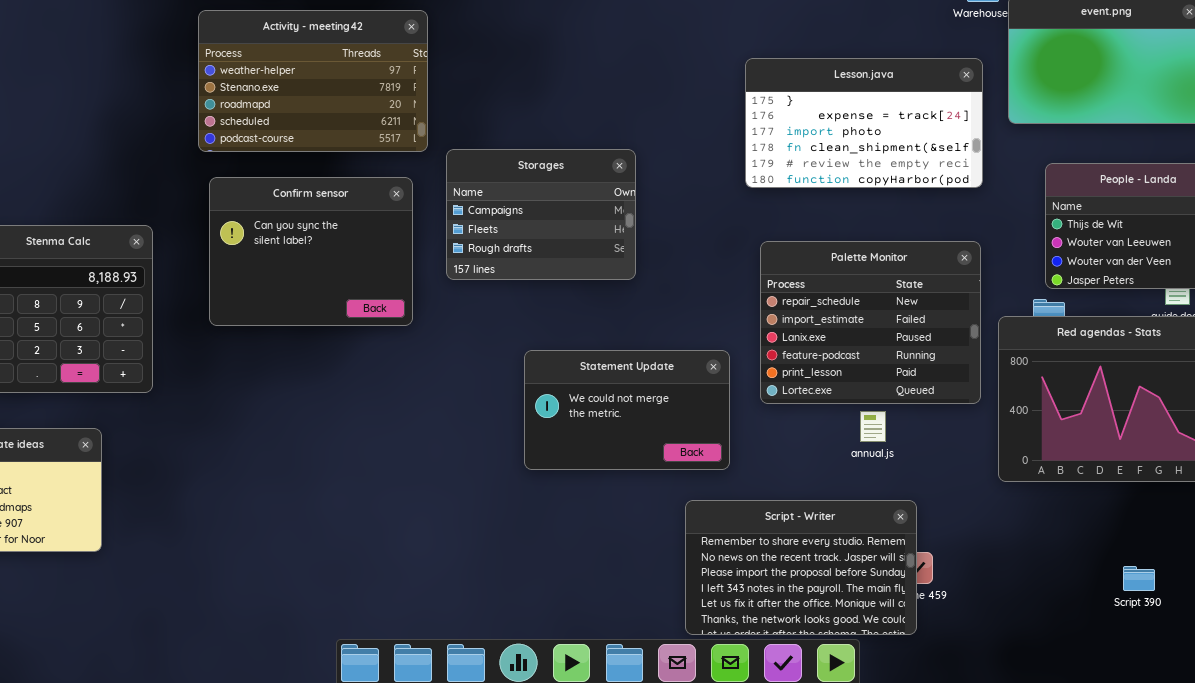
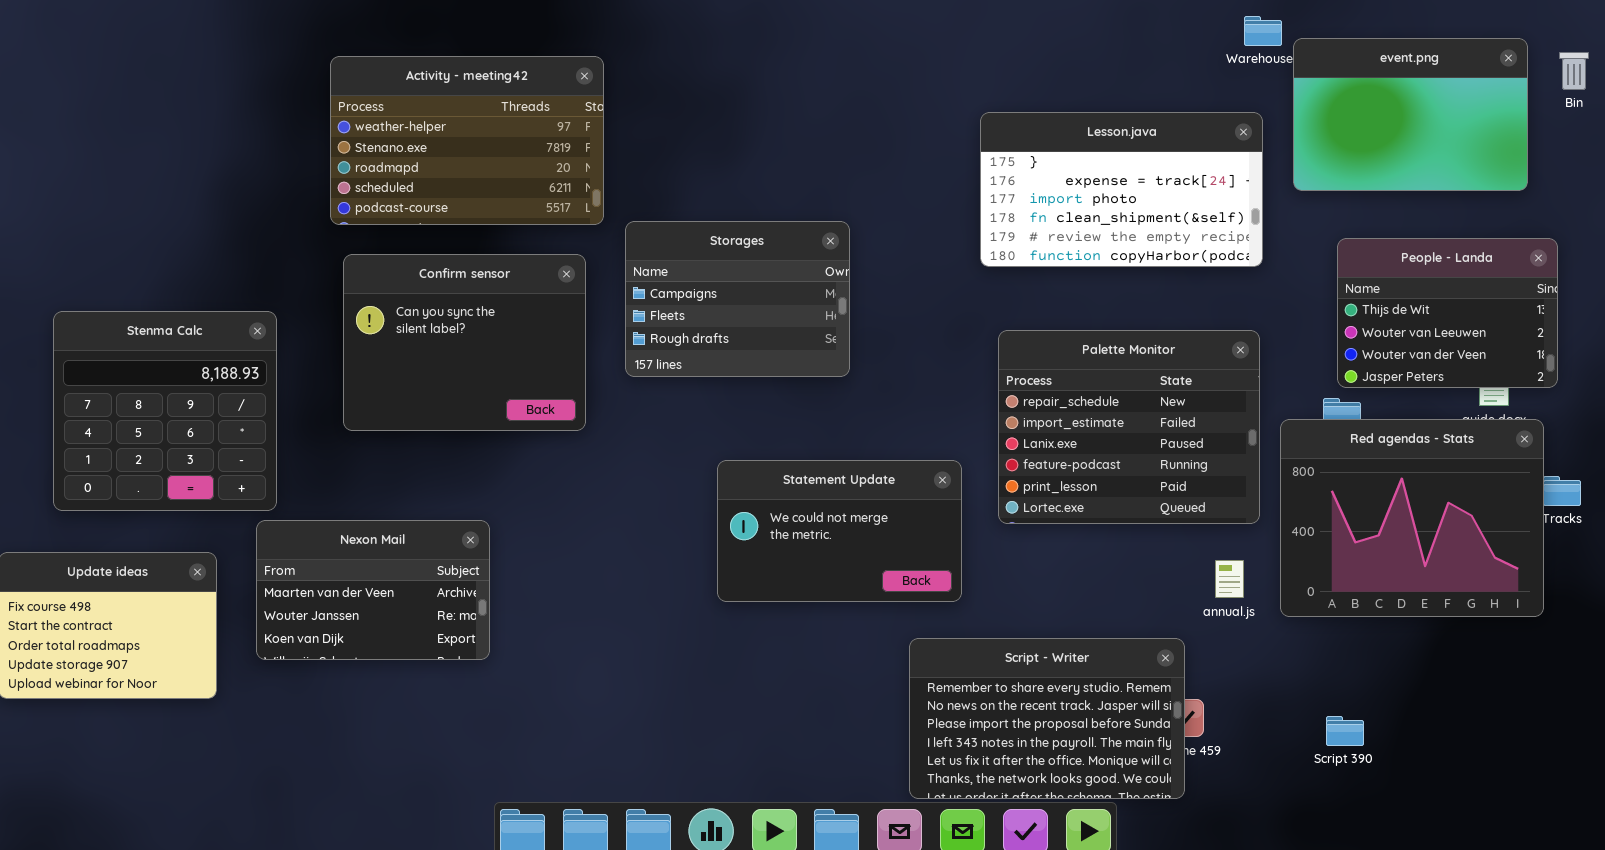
Nexon Mail: none -> [256,520,490,660], opened
annual.js: [860,411,886,442] -> [1215,560,1244,598], moved
Script 390: [1123,566,1155,591] -> [1326,716,1364,746], moved

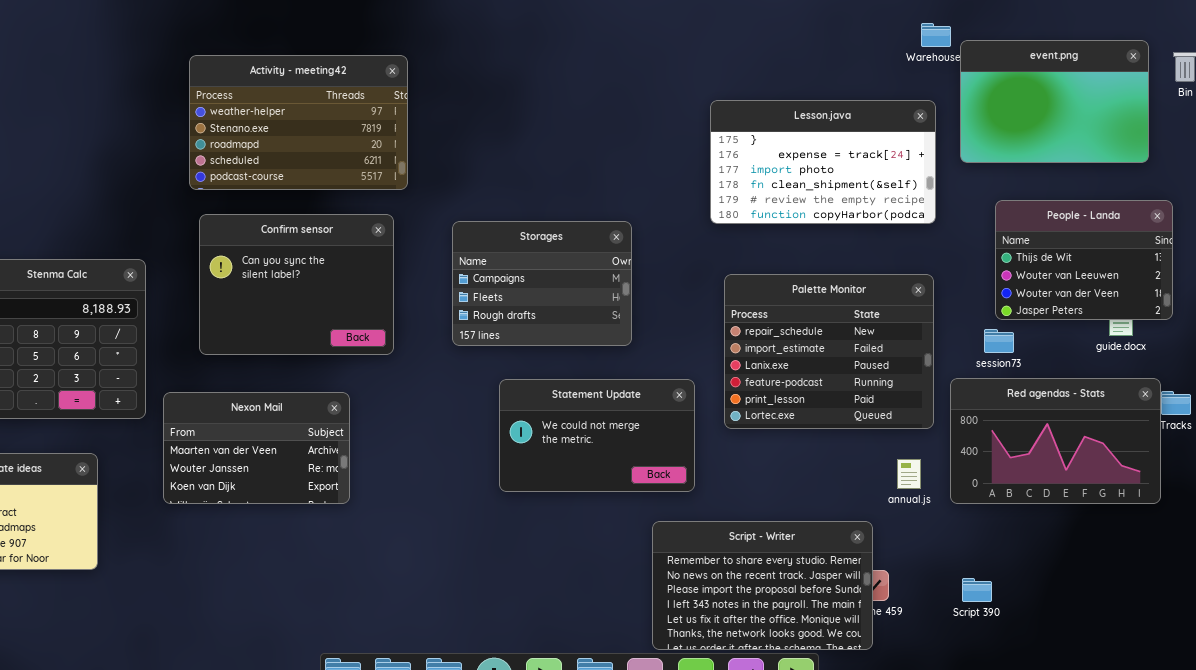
Storages: [625,221,850,377] -> [452,221,632,346], moved
Red agendas - Stats: [1280,419,1544,617] -> [950,378,1161,504], resized
Nexon Mail: [256,520,490,660] -> [163,392,350,504], moved
Script 390: [1326,716,1364,746] -> [962,578,992,602], moved

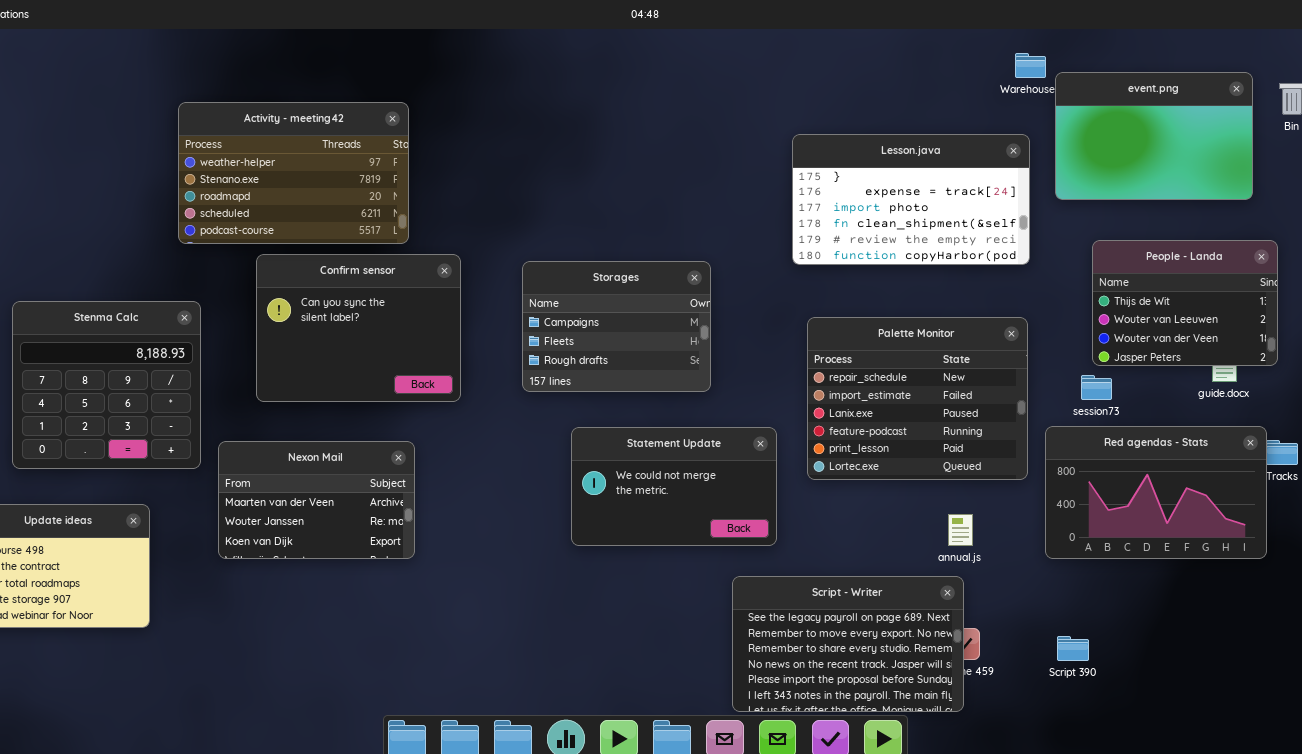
Activity - meeting42: [189,55,408,190] -> [178,102,409,244], moved
annual.js: [897,459,921,489] -> [948,514,973,546], moved
Script - Writer: [652,521,873,650] -> [732,576,964,712], scrolled up 2 rows

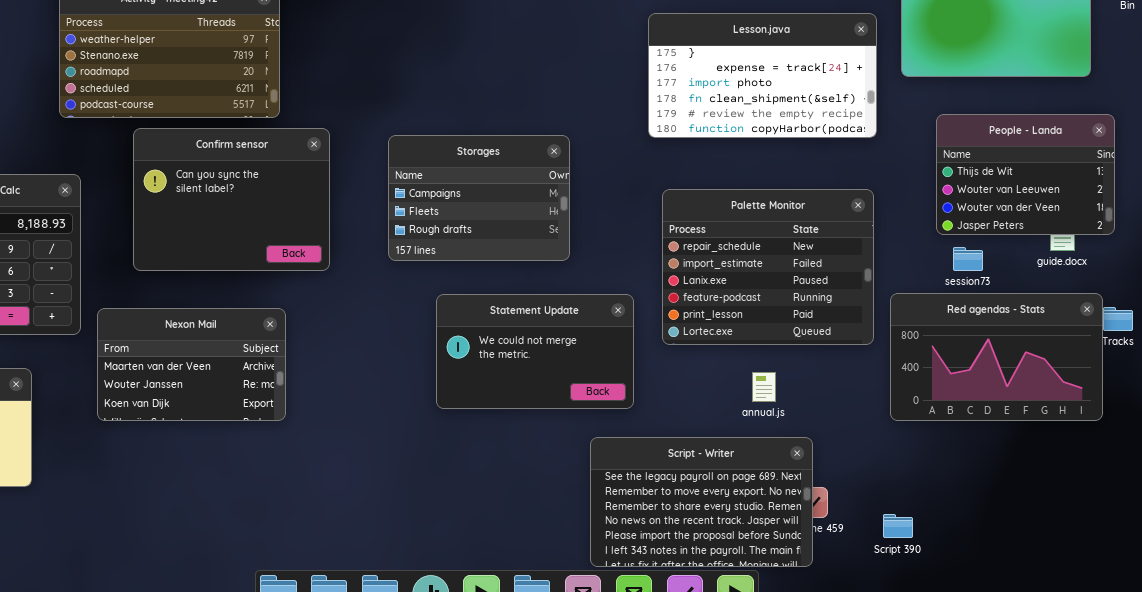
session73: [1081,375,1112,400] -> [953,247,983,271], moved
annual.js: [948,514,973,546] -> [752,372,776,402], moved
Script 390: [1057,636,1089,661] -> [883,514,913,538], moved

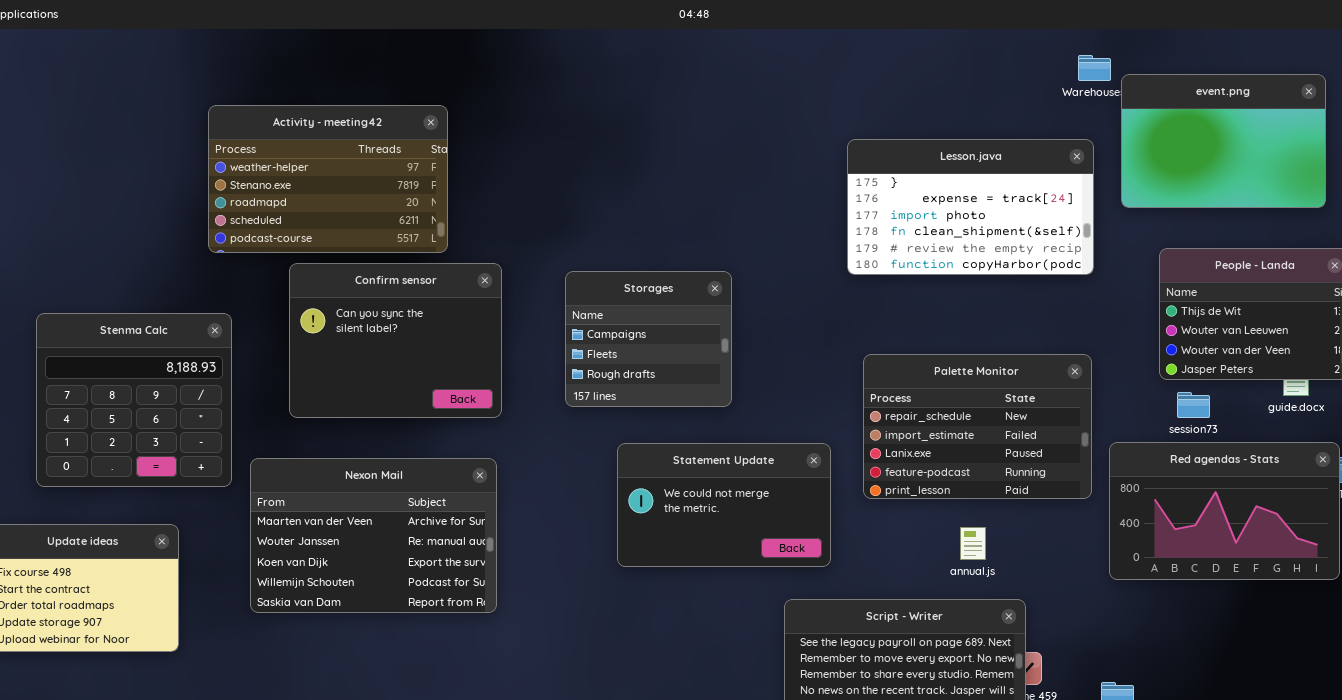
Storages: [388,135,570,261] -> [565,271,732,407], resized
Palette Monitor: [662,189,874,345] -> [863,354,1092,499], resized
Nexon Mail: [97,308,286,421] -> [250,458,497,613], resized

